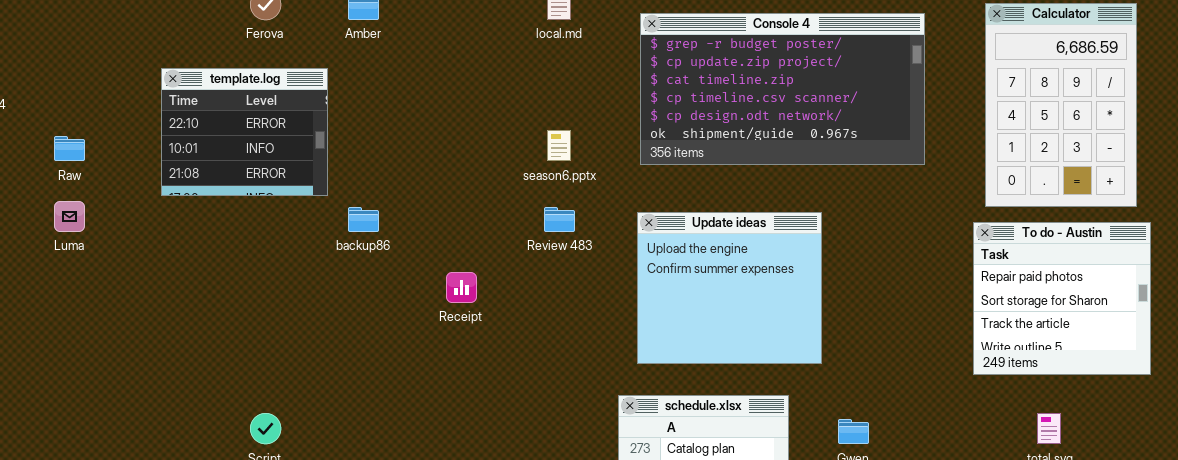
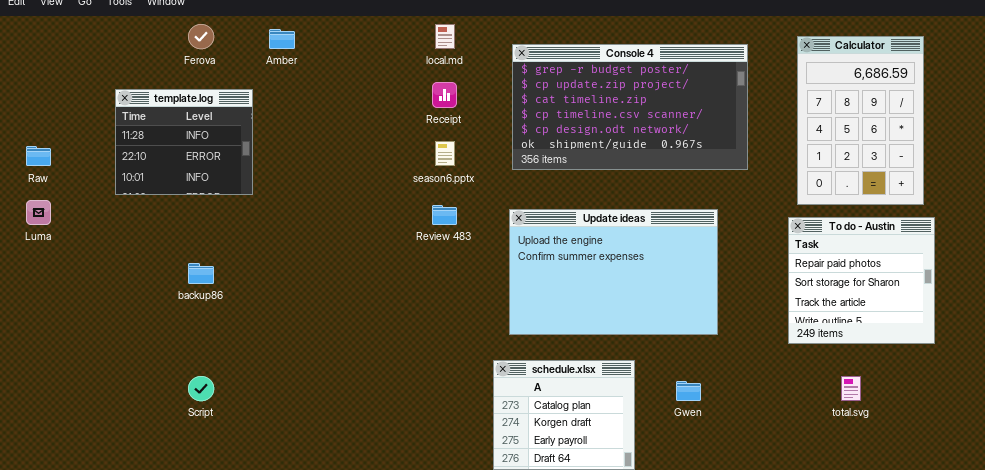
template.log: [161,68,328,196] -> [115,89,253,195], scrolled up 1 row
backup86: [348,207,379,232] -> [188,263,214,284], moved
Update ideas: [637,212,822,364] -> [509,209,718,335], resized
Receipt: [446,272,477,303] -> [432,82,457,108], moved

